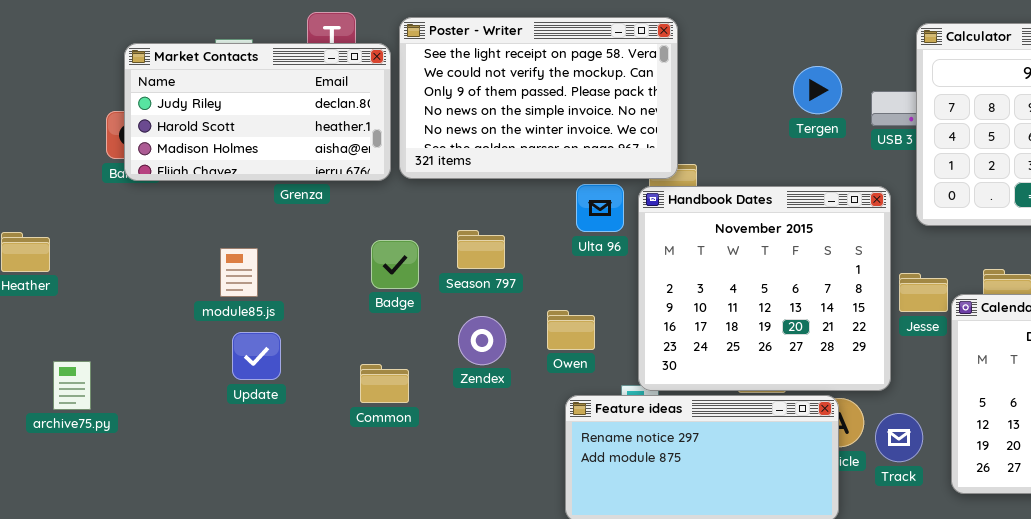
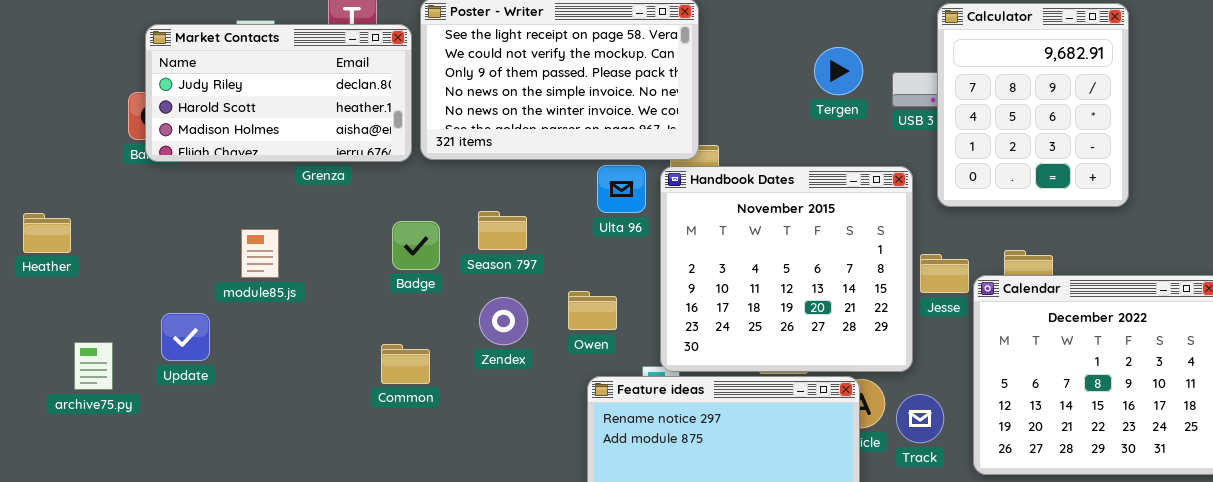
Update: [232,332,281,380] -> [161,313,210,361], moved

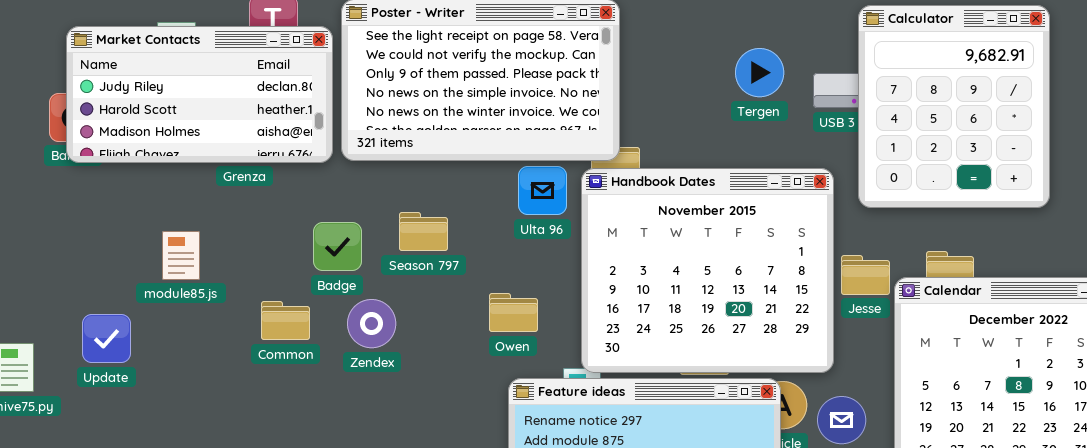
Zendex: [479,297,528,345] -> [347,299,396,348], moved
Common: [381,344,430,384] -> [261,301,310,340], moved

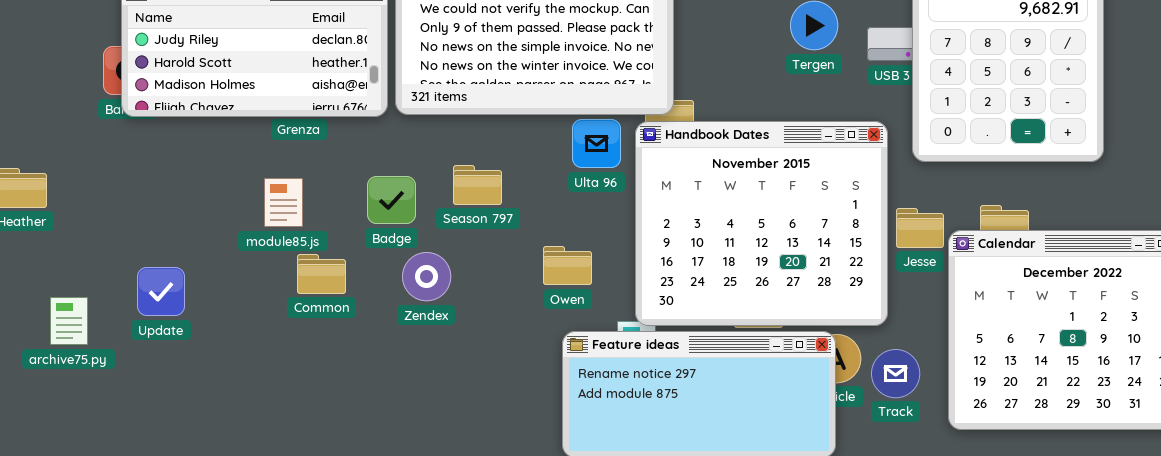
module85.js: [162,231,200,280] -> [264,178,303,227], moved
Common: [261,301,310,340] -> [297,254,346,294], moved

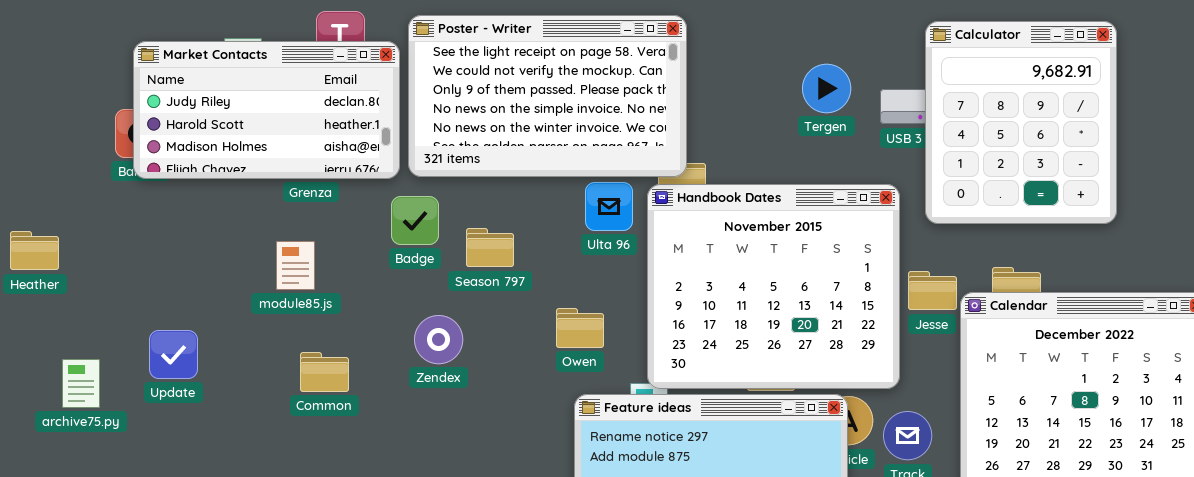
Badge: [367,176,416,224] -> [391,196,439,245], moved
Common: [297,254,346,294] -> [300,352,349,392], moved

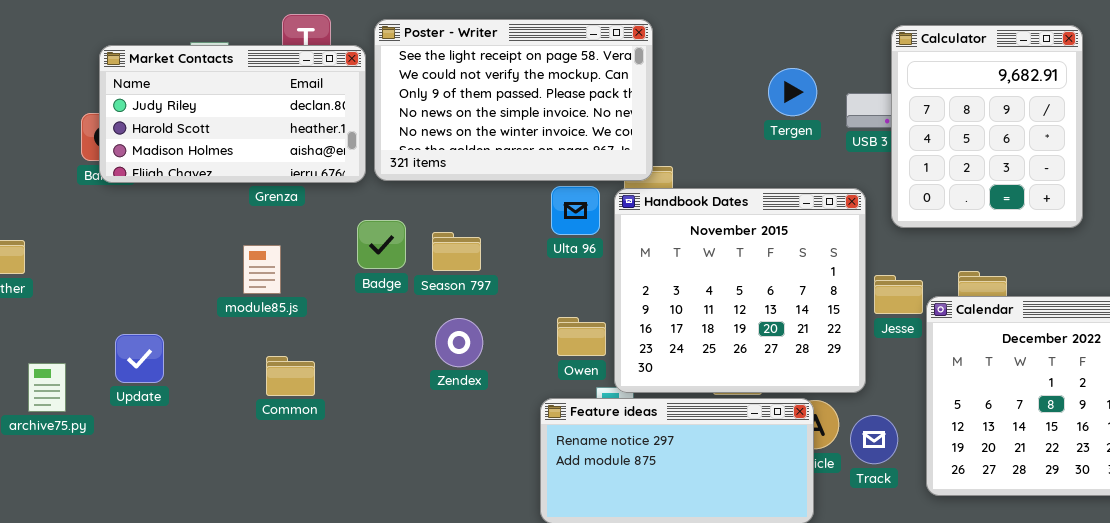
Badge: [391,196,439,245] -> [357,220,406,269], moved
Owen: [556,308,604,348] -> [557,317,606,356], moved
Zendex: [414,315,463,364] -> [435,318,483,367], moved

